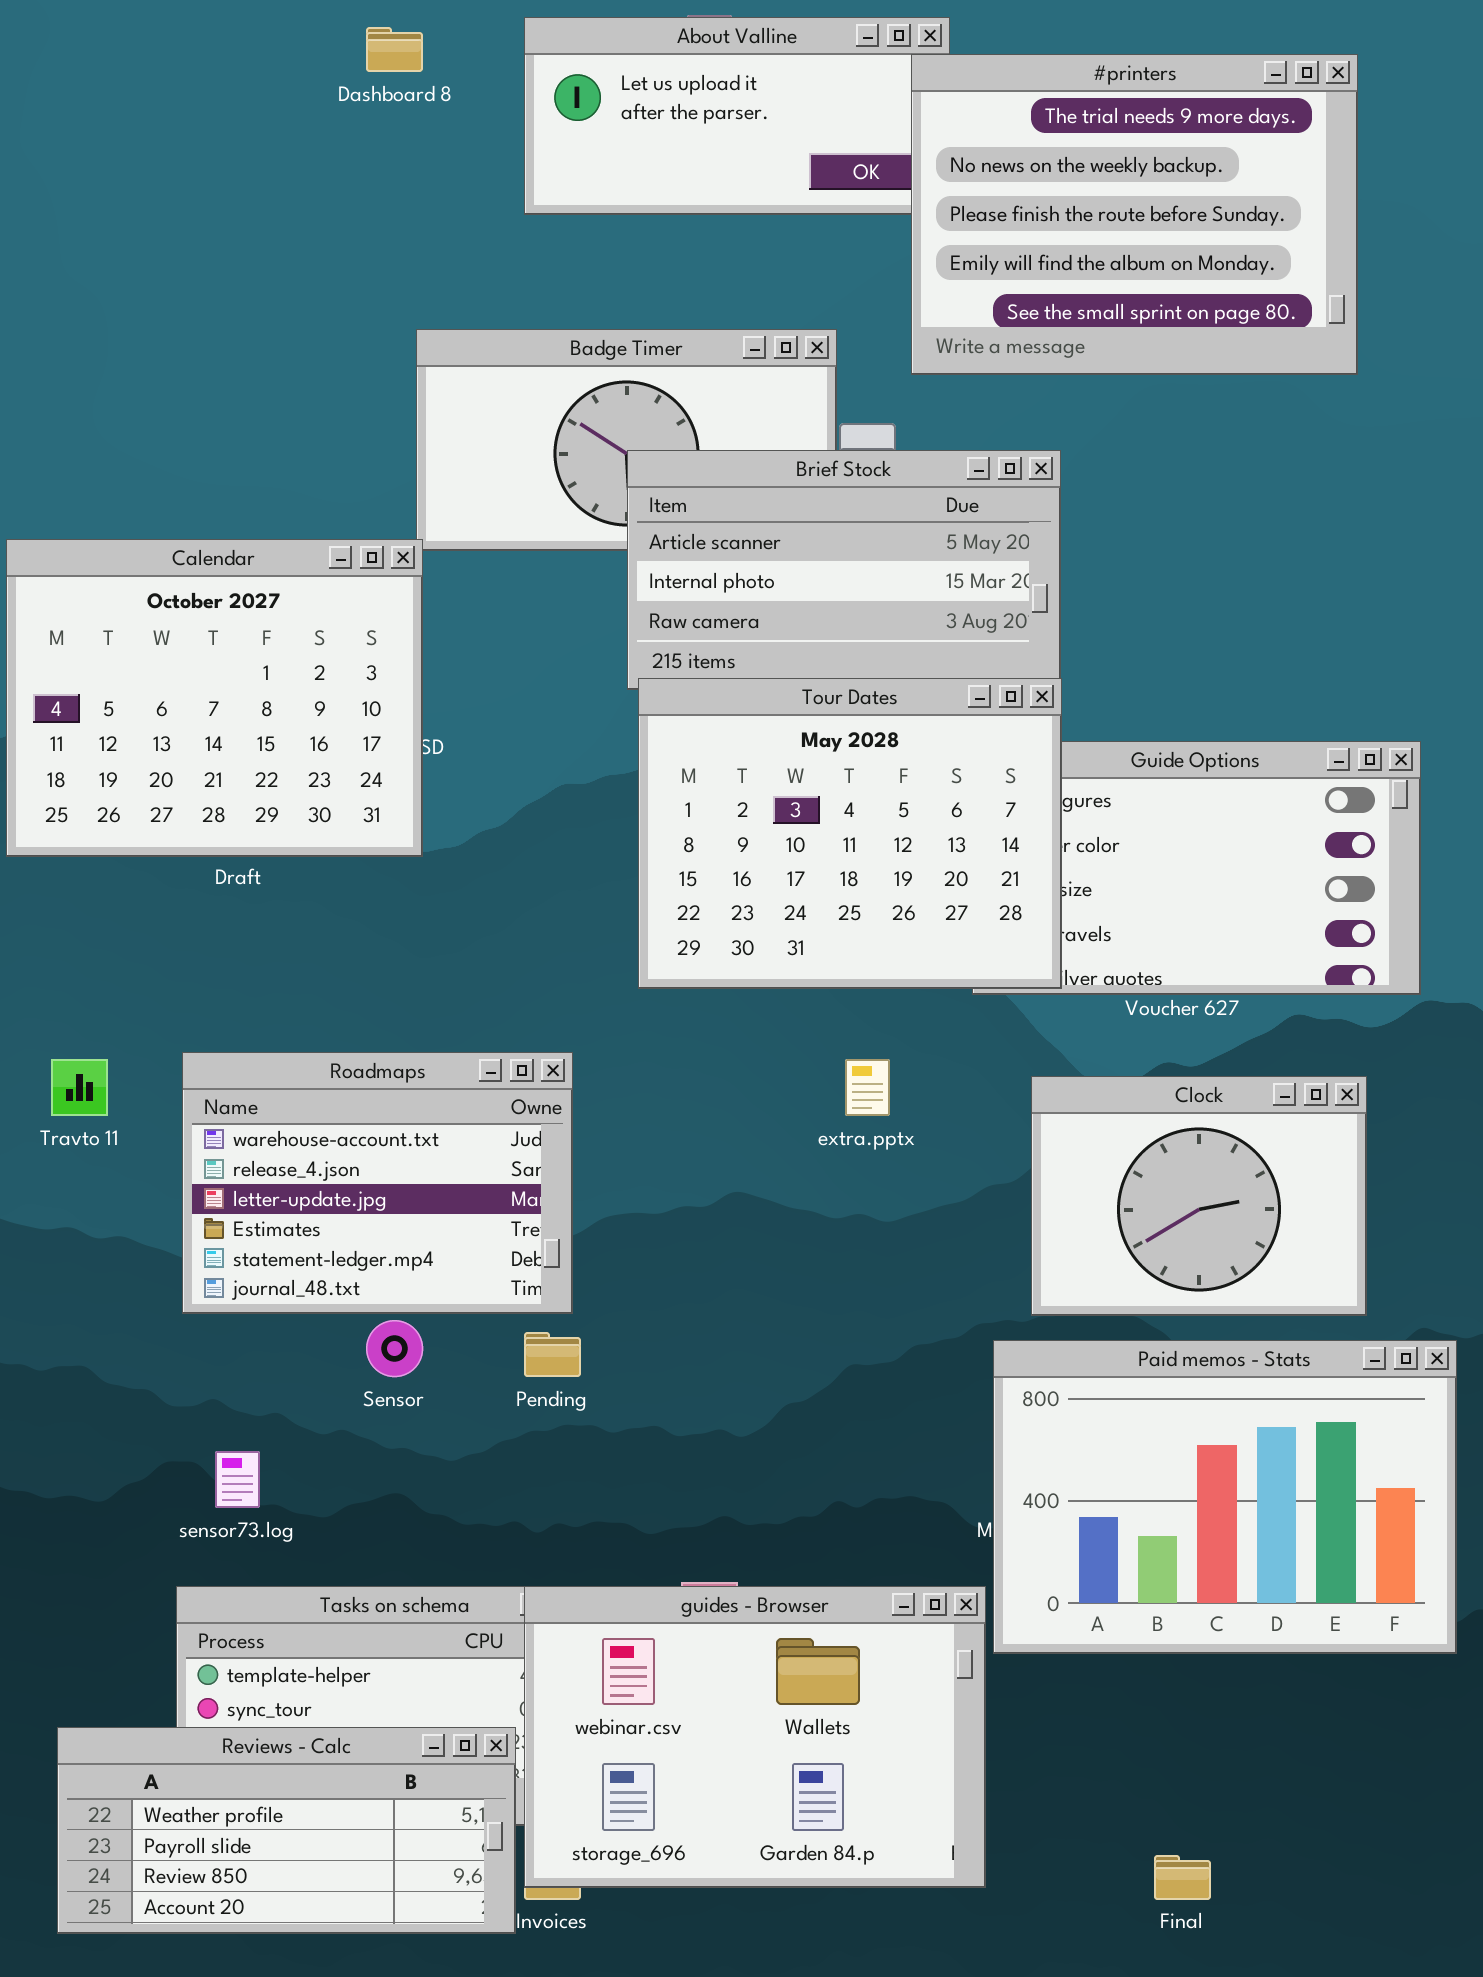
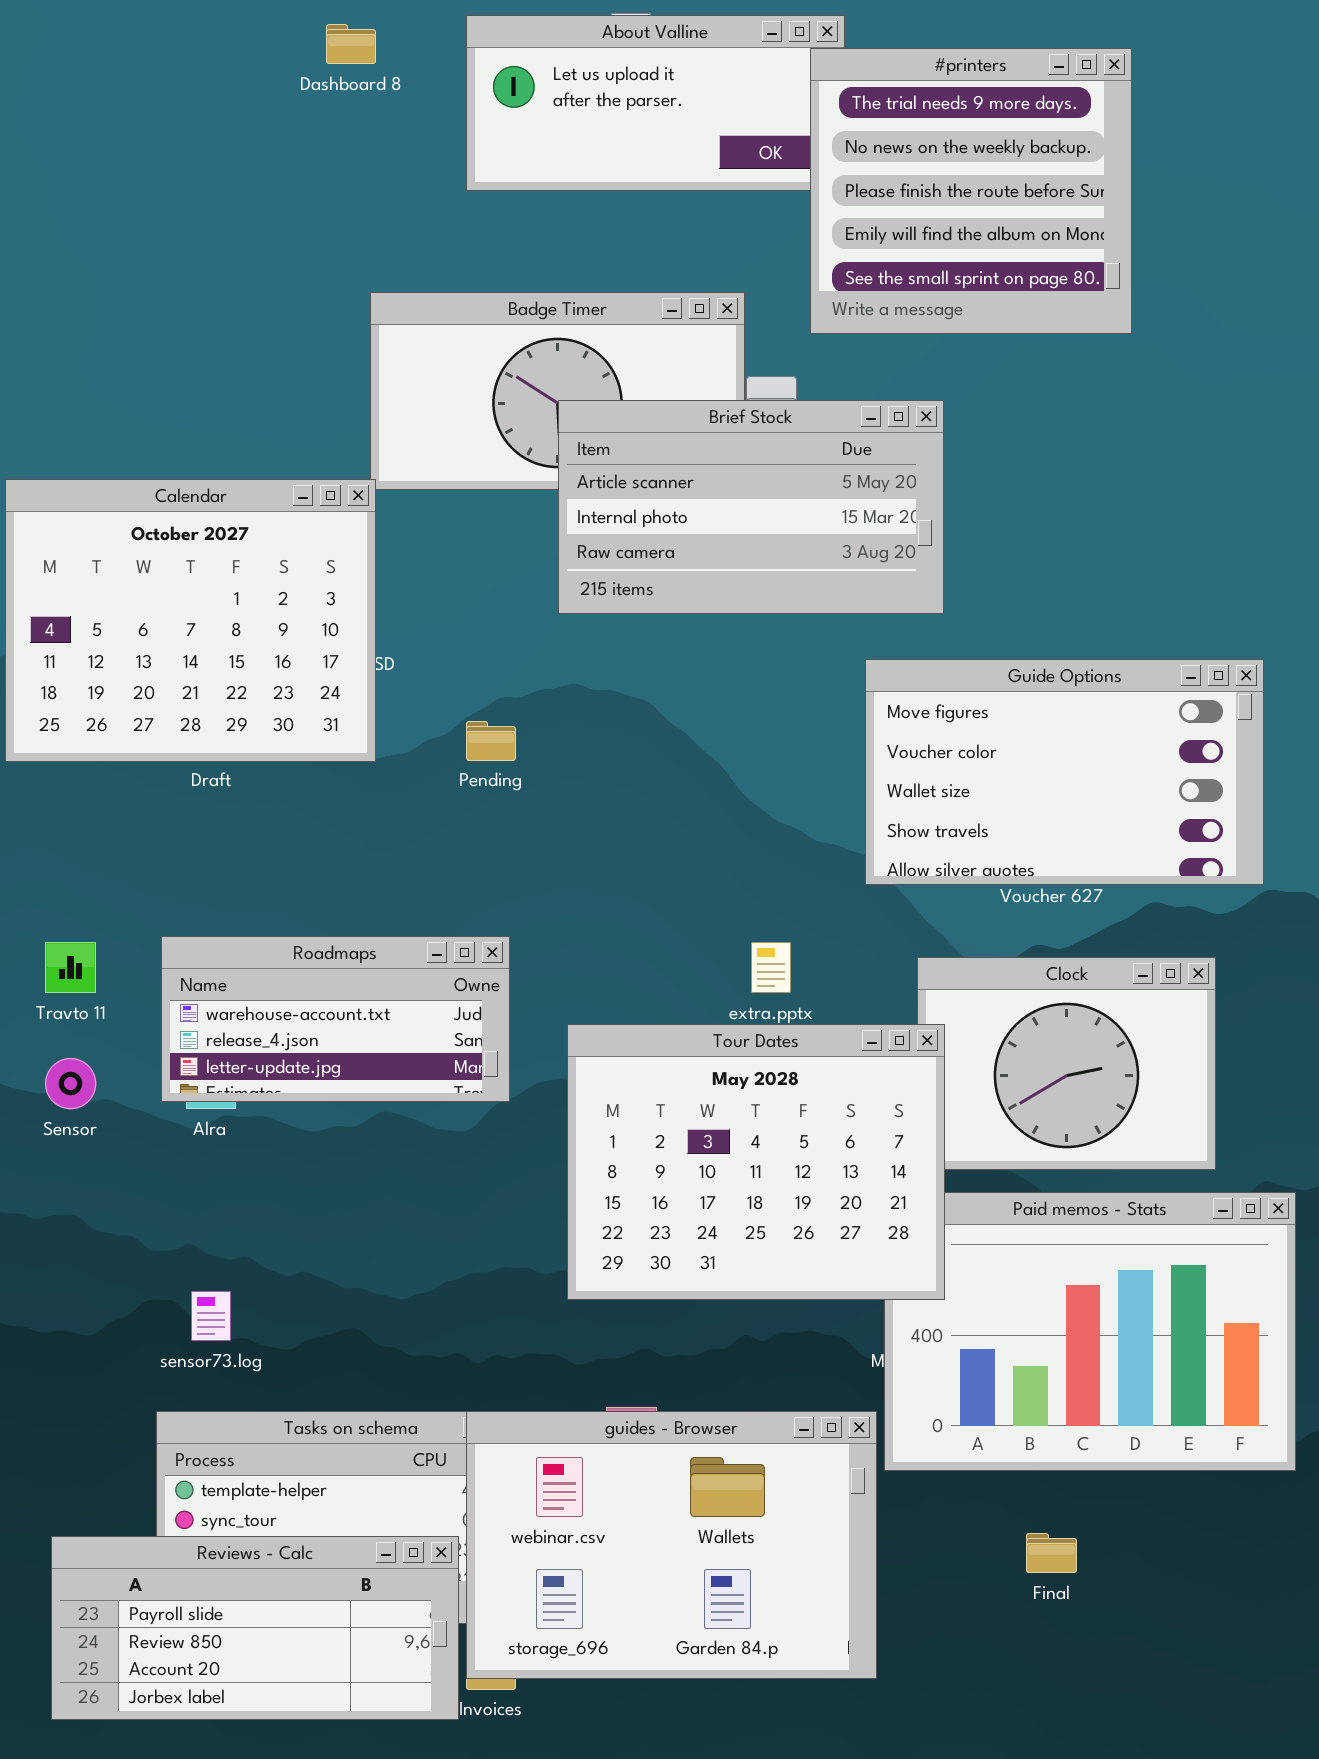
#printers: [911,54,1358,375] -> [810,48,1132,334], resized
Tour Dates: [638,678,1062,989] -> [567,1024,945,1300], moved
Roadmaps: [182,1052,573,1314] -> [161,936,510,1102], resized
Sensor: [366,1320,423,1377] -> [45,1058,96,1109], moved
Pending: [524,1332,581,1377] -> [466,721,516,761], moved
Reviews - Calc: [57,1727,516,1934] -> [51,1536,459,1720], scrolled down 1 row
Final: [1154,1855,1211,1900] -> [1026,1533,1077,1573], moved

